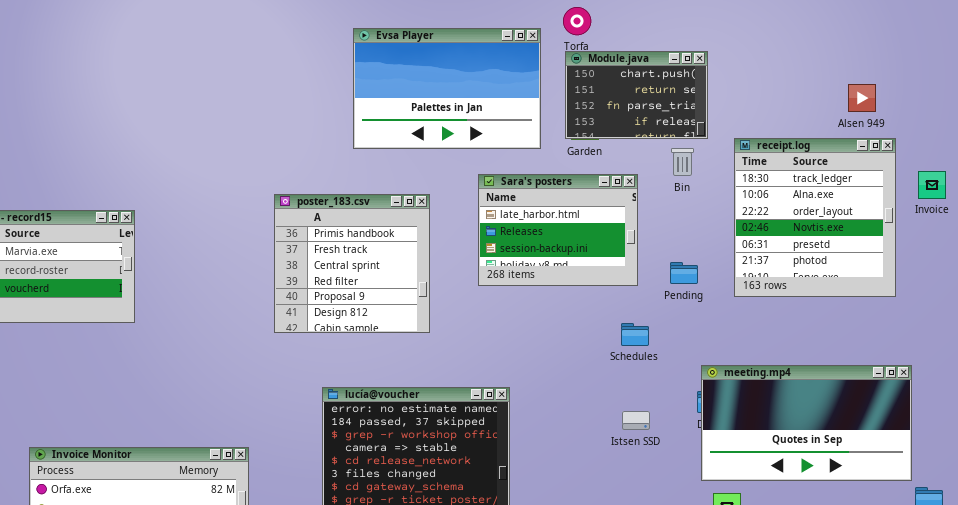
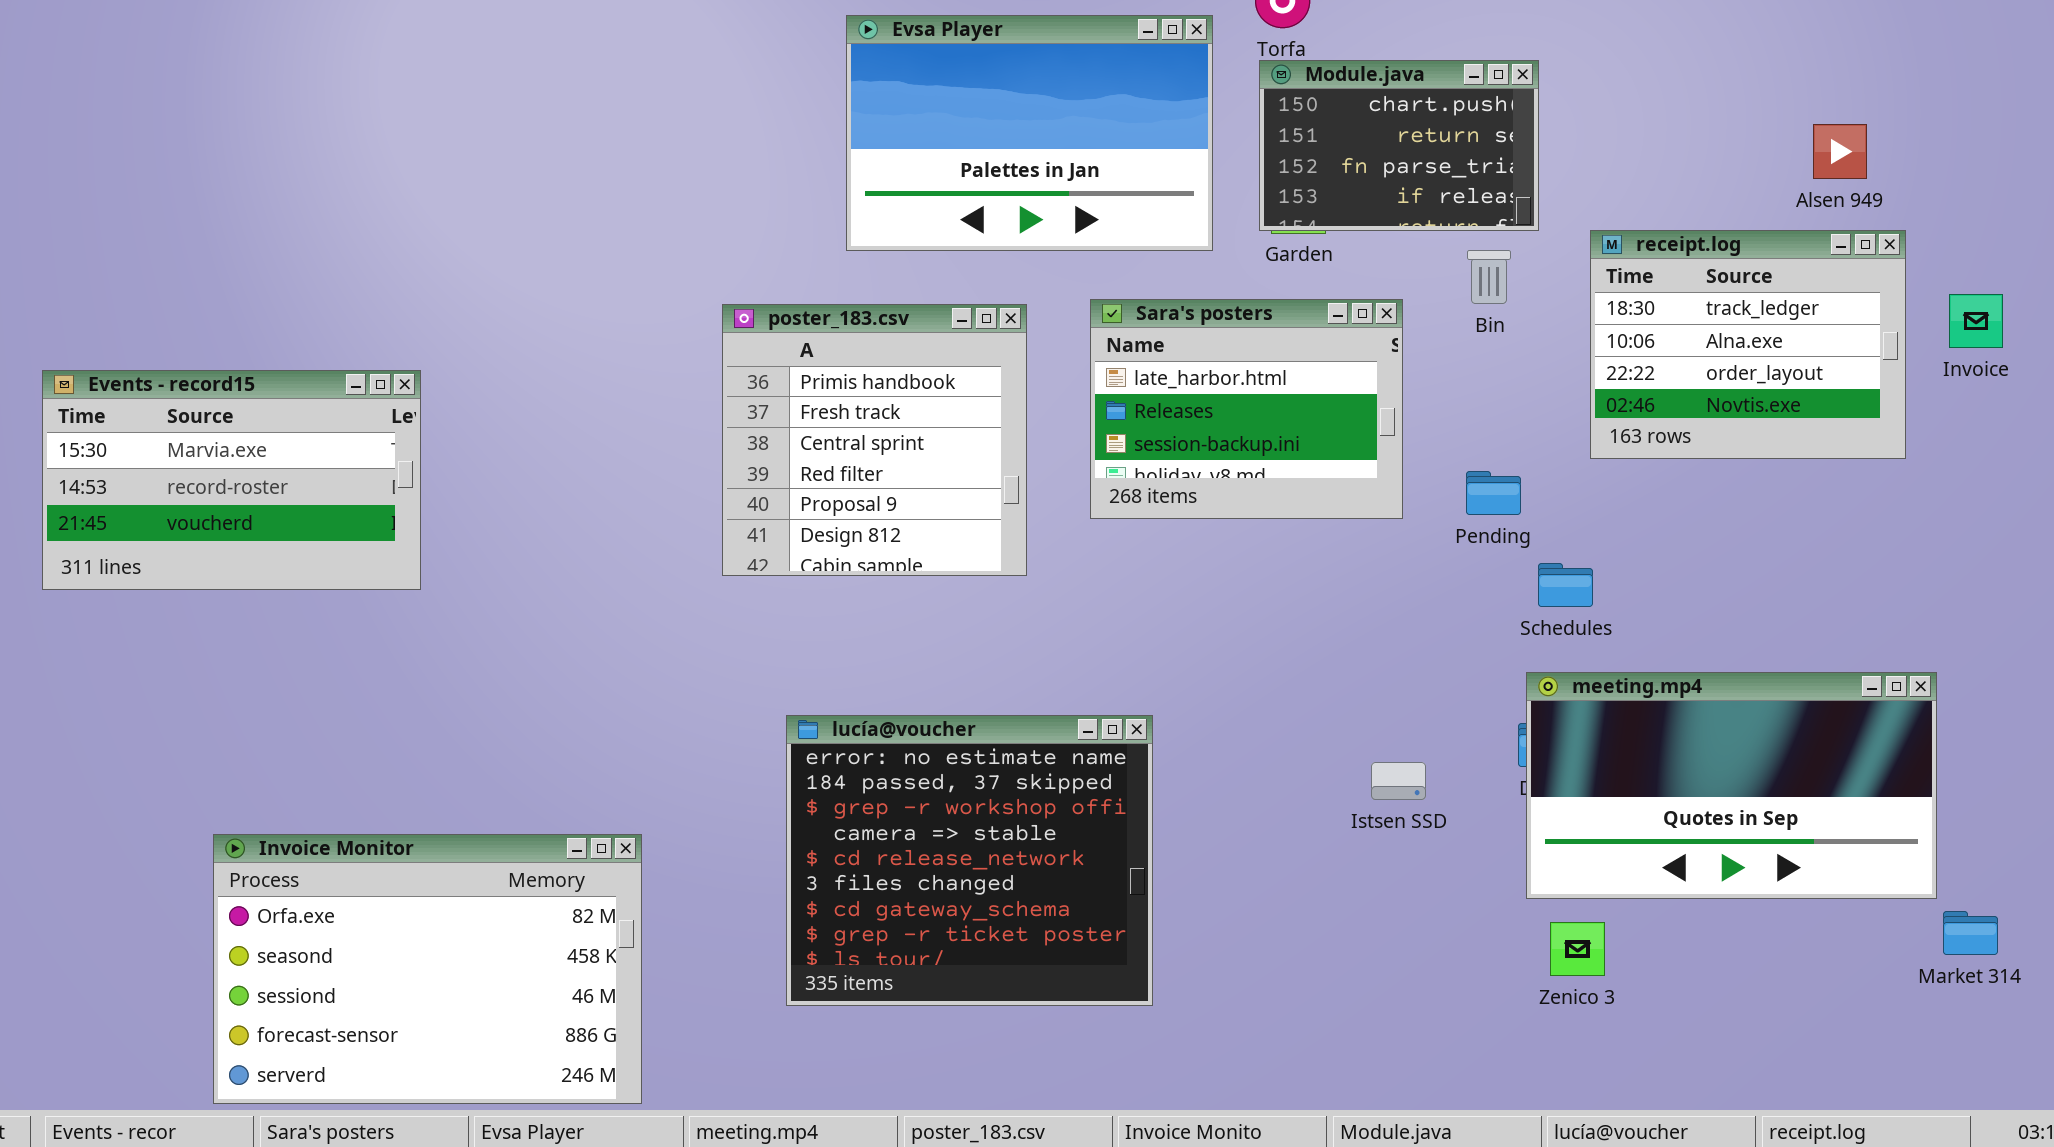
receipt.log: [734,138,896,297] -> [1590,230,1906,459], resized
poster_183.csv: [274,194,430,333] -> [722,304,1027,576], moved
Schedules: [621,323,649,346] -> [1538,563,1593,607], moved

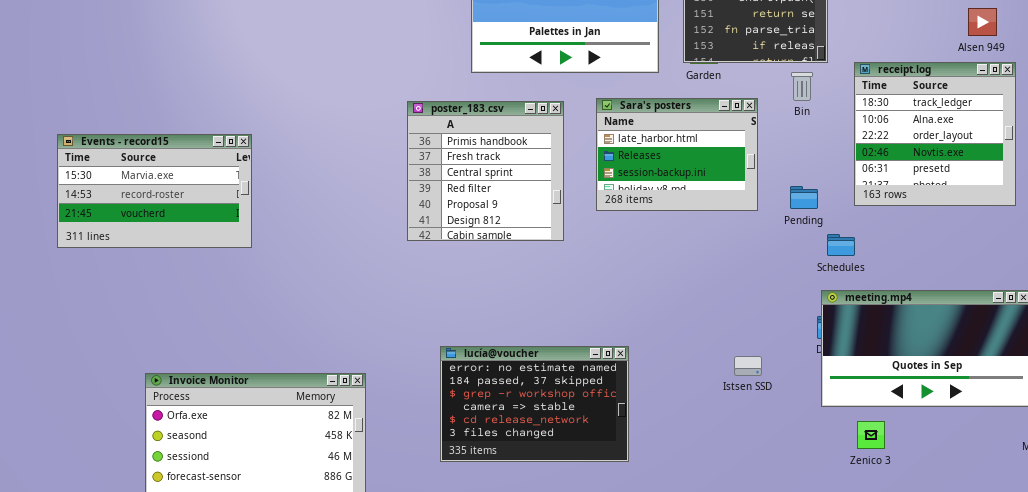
receipt.log: [1590,230,1906,459] -> [854,62,1016,206], resized
lucía@voucher: [786,715,1153,1006] -> [440,346,629,462], resized
Istsen SSD: [1371,762,1426,800] -> [734,356,762,376], moved
Zenico 3: [1550,922,1605,976] -> [857,421,885,449], moved

